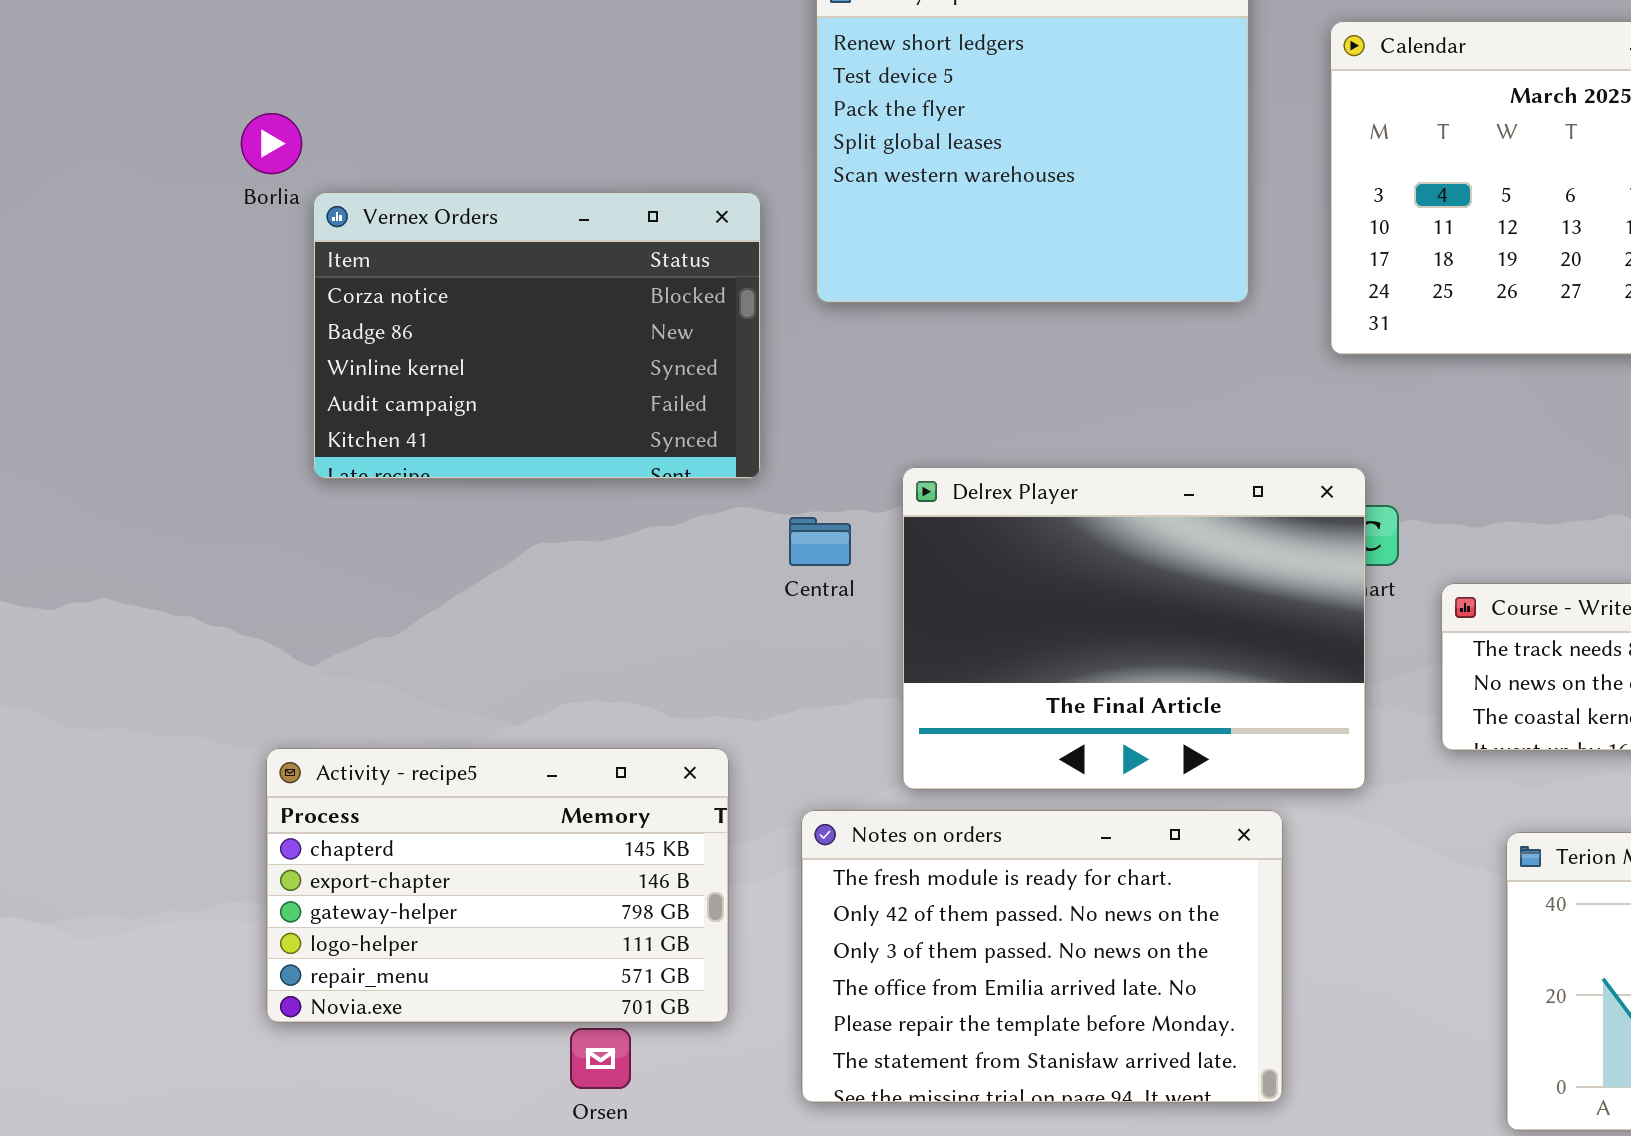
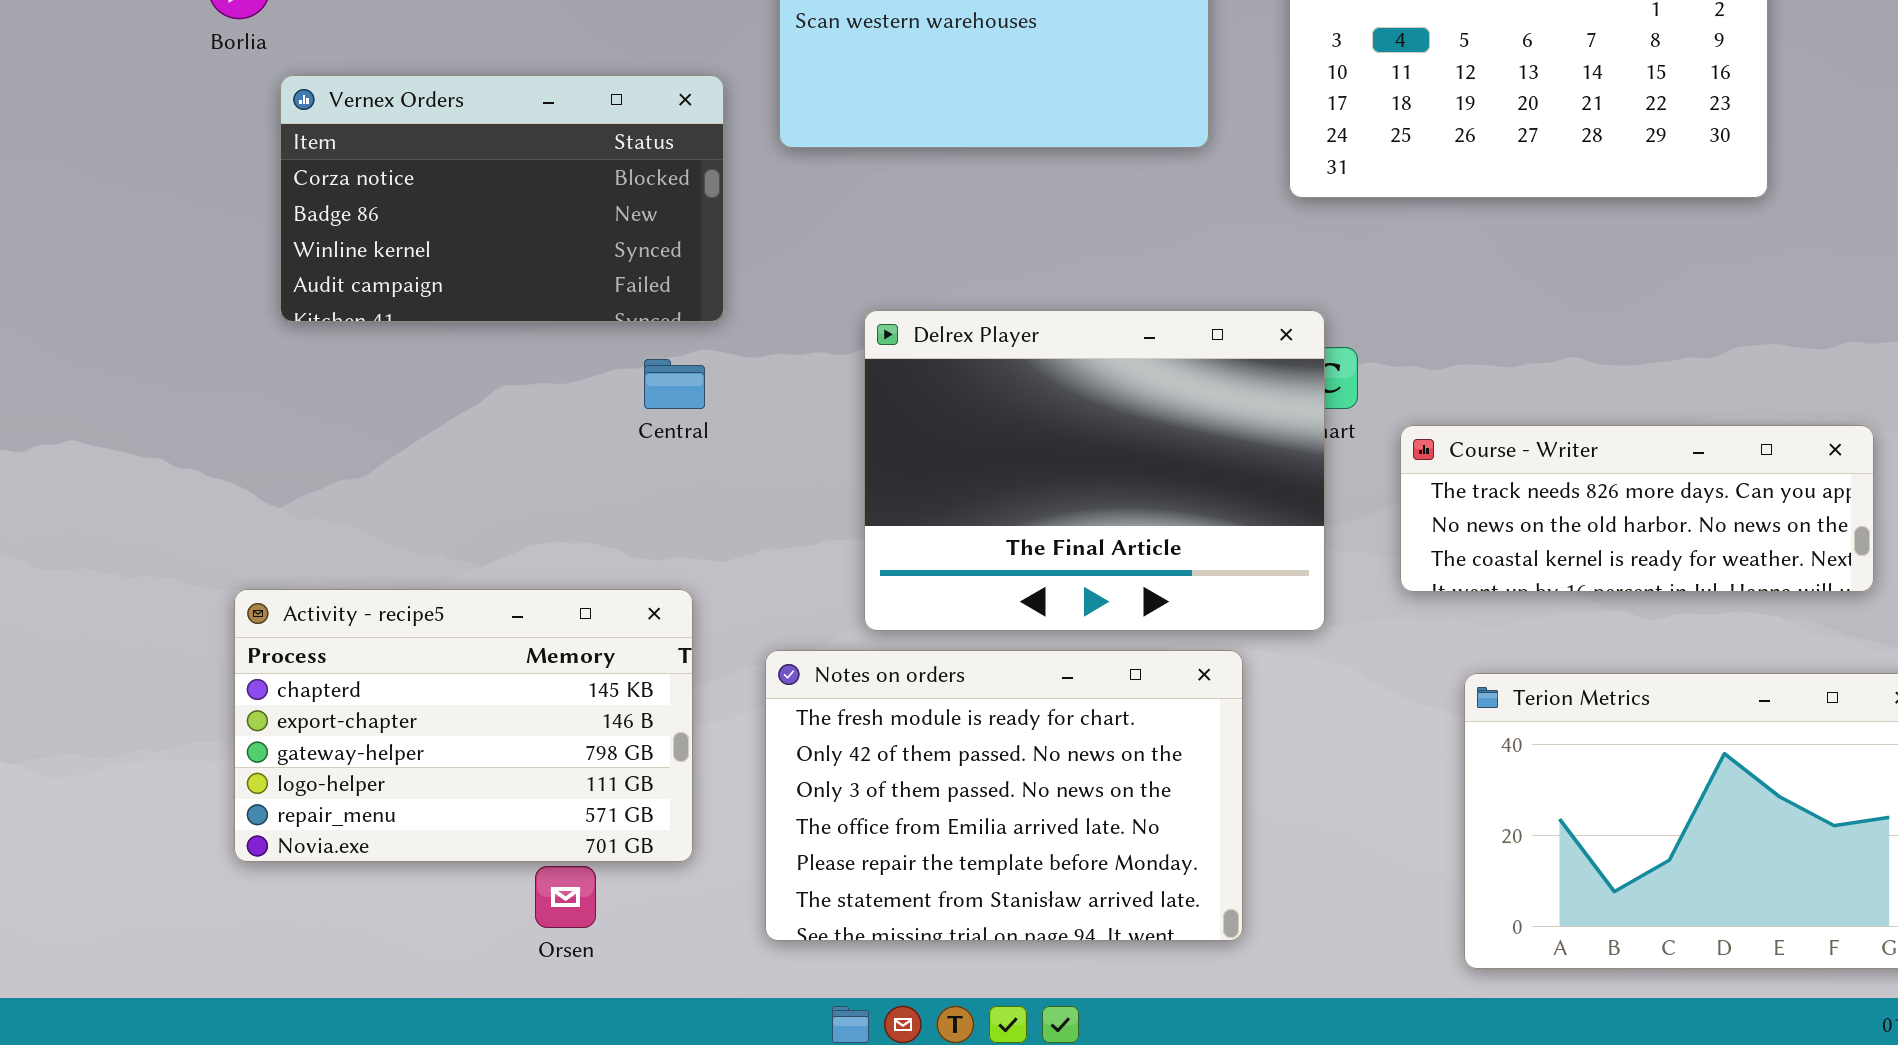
Vernex Orders: [313,192,761,479] -> [280,75,724,322], resized
Central: [789,517,851,566] -> [644,359,705,409], moved

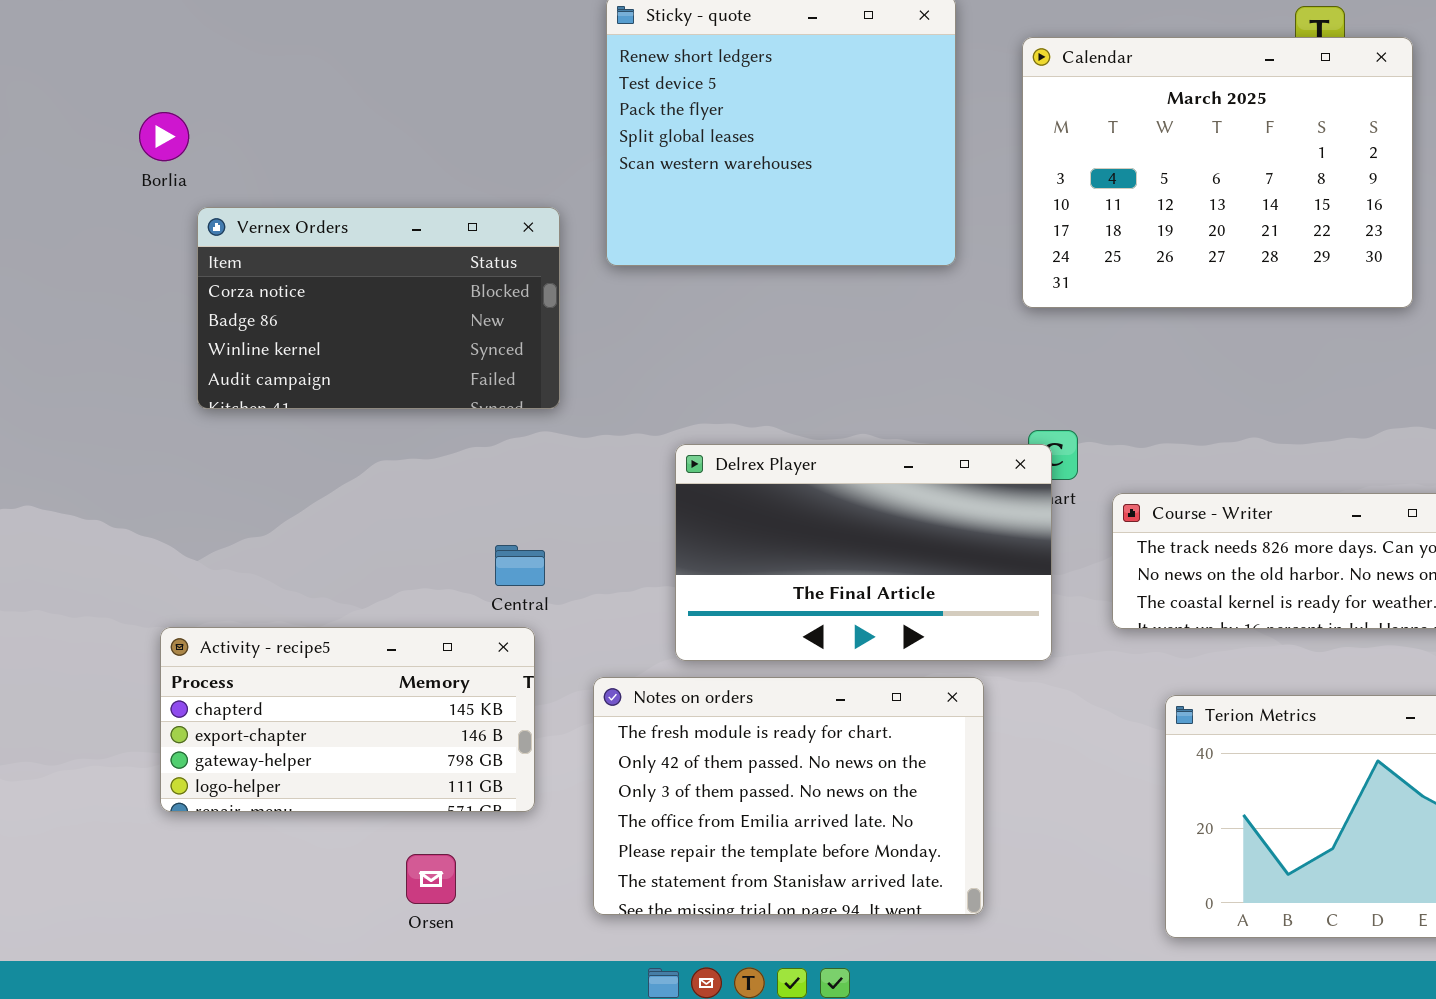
Delrex Player: [864,310,1325,631] -> [675,444,1052,661], resized
Central: [644,359,705,409] -> [495,545,545,586], moved
Activity - recipe5: [234,589,693,862] -> [160,627,535,812], resized

